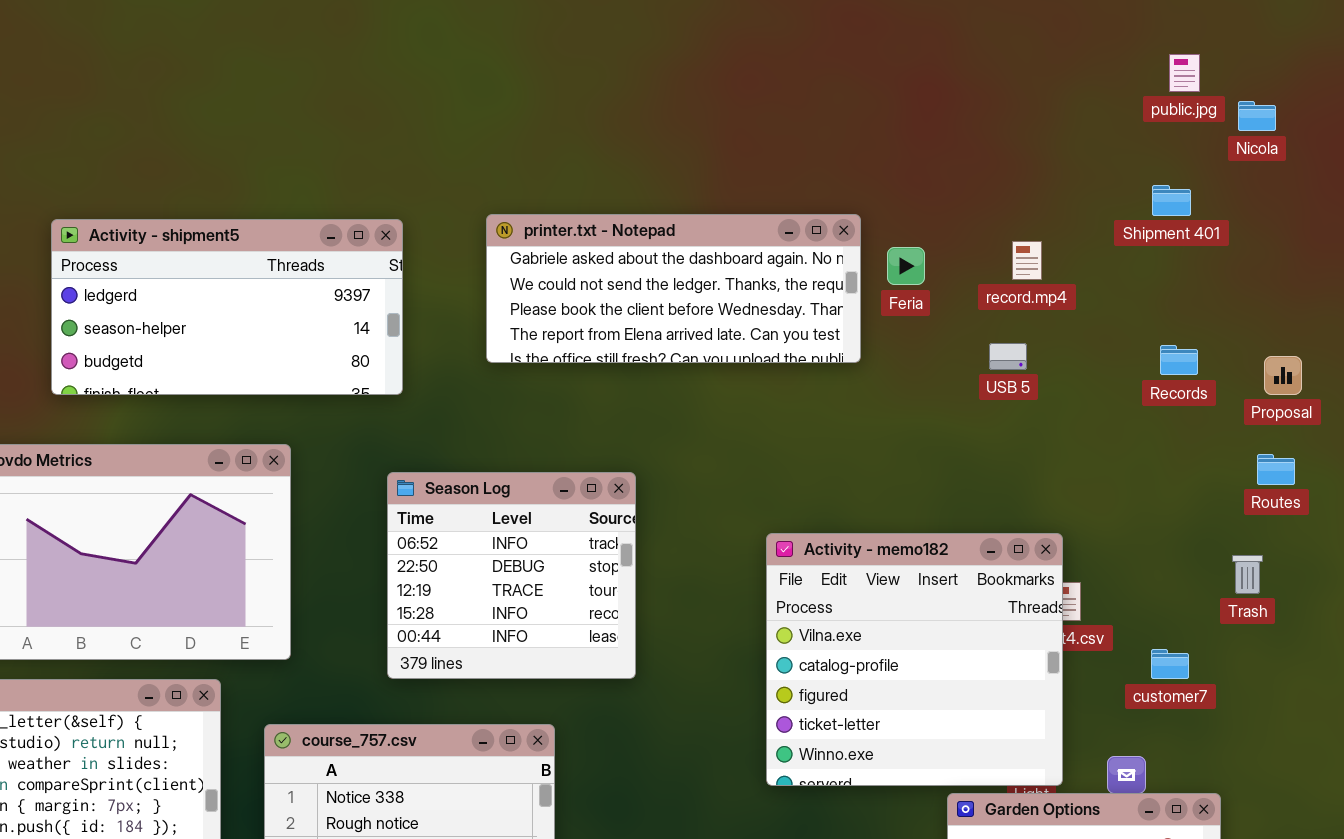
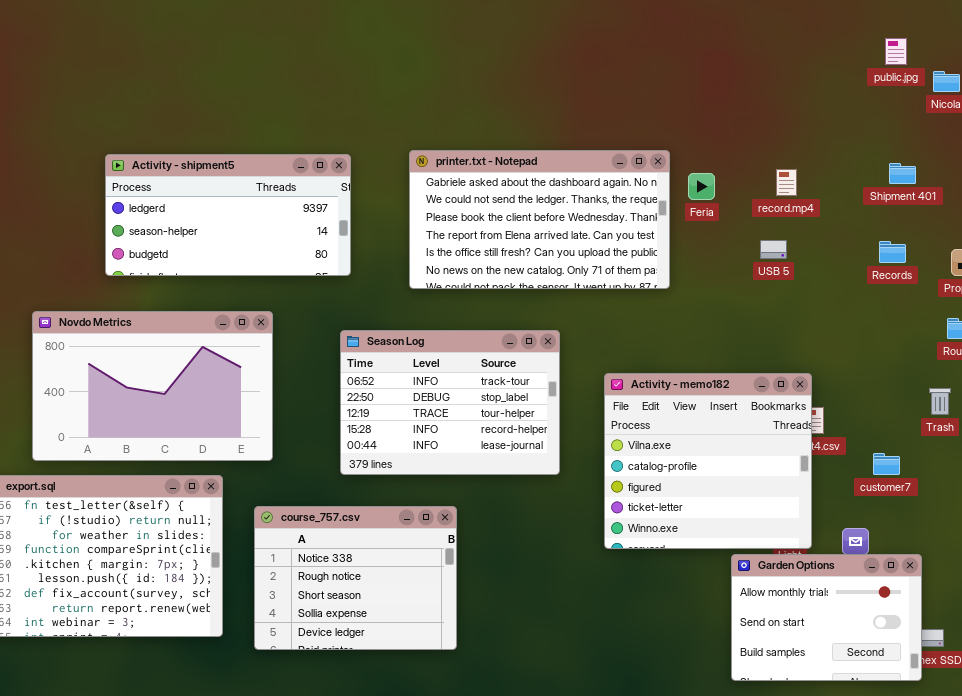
Shipment 401: [1152,185,1191,216] -> [889,163,916,184], moved
printer.txt - Notepad: [486,214,861,363] -> [409,150,670,289], resized
Season Log: [387,472,636,679] -> [340,330,560,475], resized

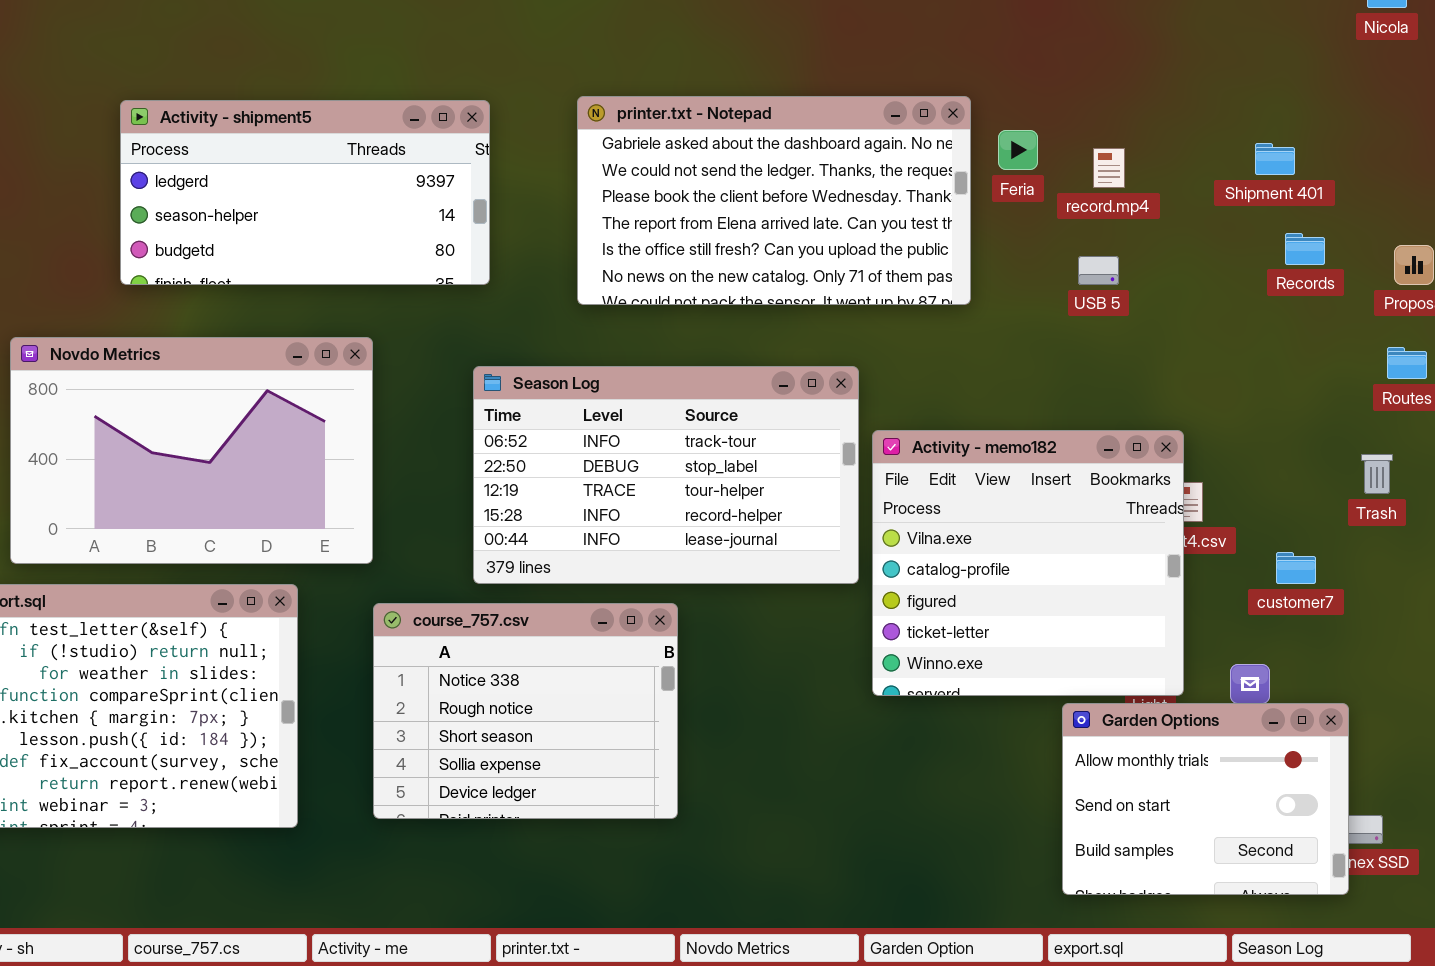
Shipment 401: [889,163,916,184] -> [1255,143,1295,175], moved
record.mp4: [776,169,797,196] -> [1093,148,1125,188], moved
USB 5: [760,240,787,259] -> [1078,256,1119,285], moved
Season Log: [340,330,560,475] -> [473,366,859,584], resized
course_757.csv: [254,506,457,650] -> [373,603,678,819], moved

